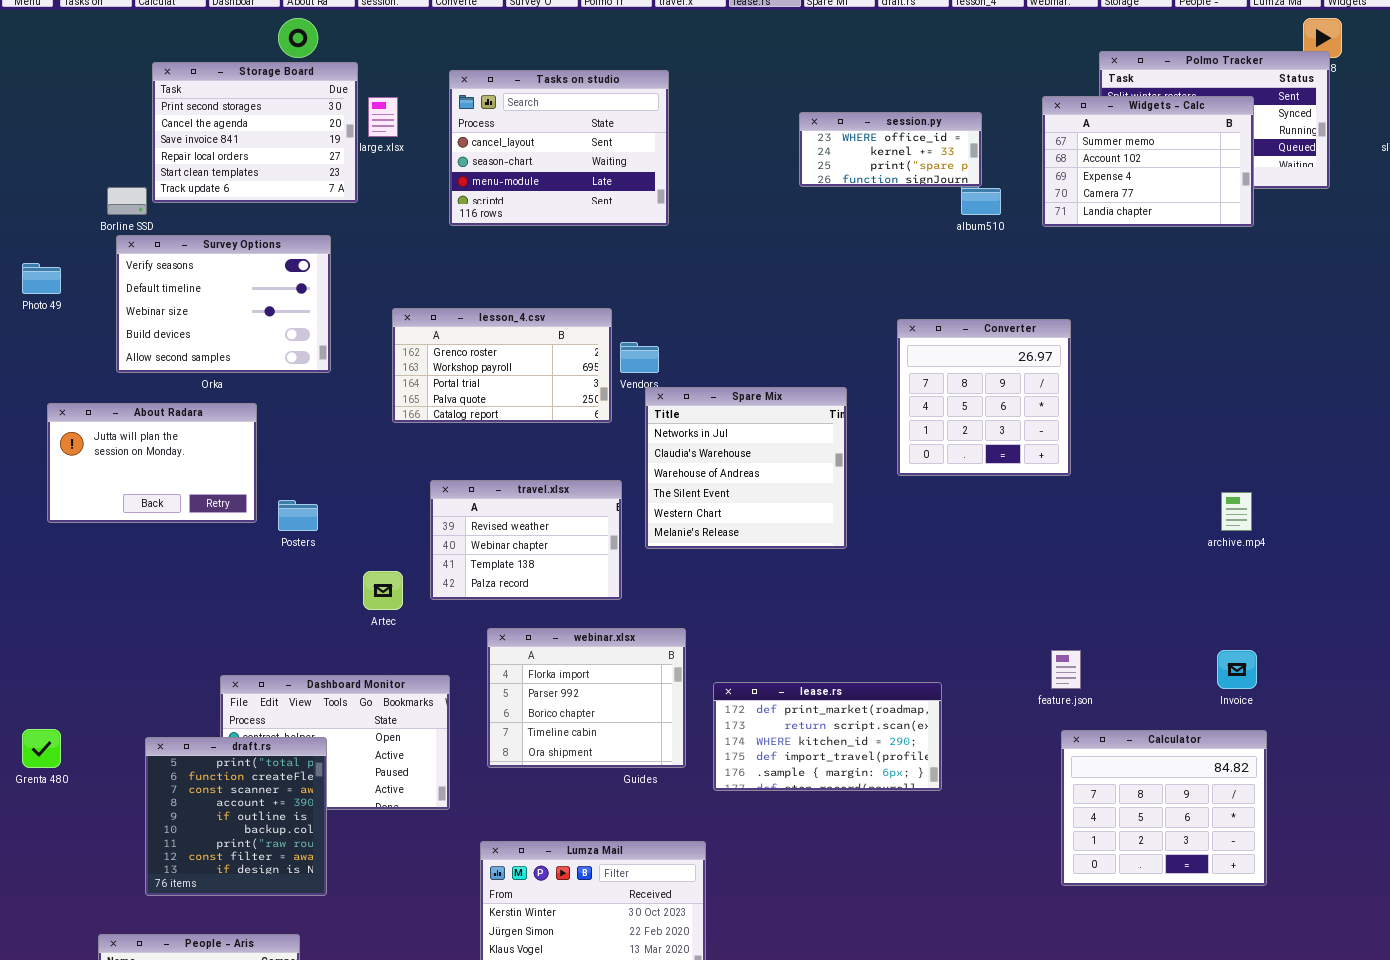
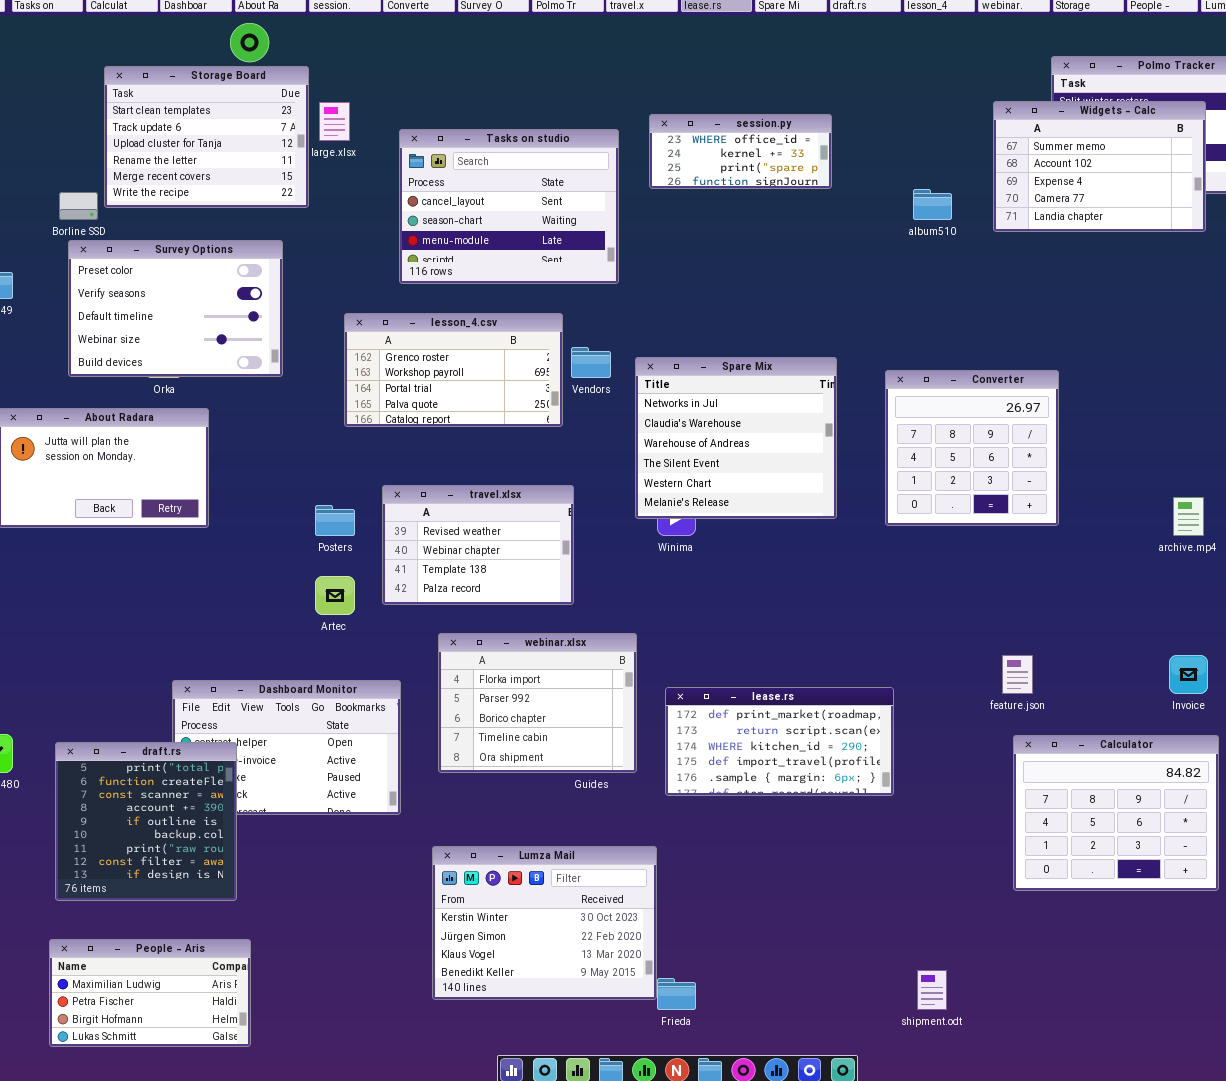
Storage Board: [152,62,358,203] -> [104,66,309,208], scrolled down 4 rows
Tasks on studio: [449,70,669,226] -> [399,129,619,284], moved
session.py: [799,112,982,187] -> [649,114,832,189], moved
Survey Options: [116,235,331,373] -> [68,240,283,377], scrolled up 1 row
Converter: [897,319,1071,476] -> [885,370,1059,526], moved
Spare Mix: [645,387,847,549] -> [635,357,837,519], moved
Posters: [278,500,318,531] -> [315,505,355,536], moved
draft.rs: [145,737,327,896] -> [55,742,237,901], moved

